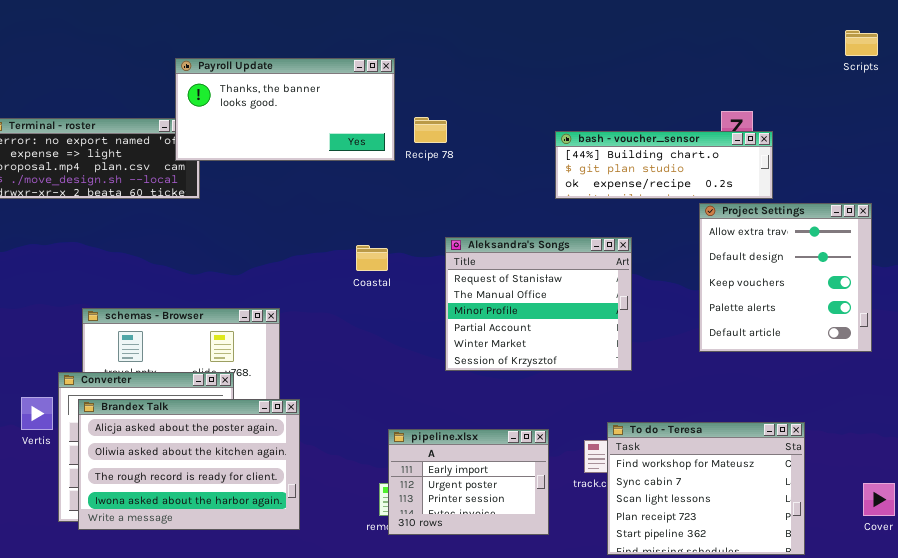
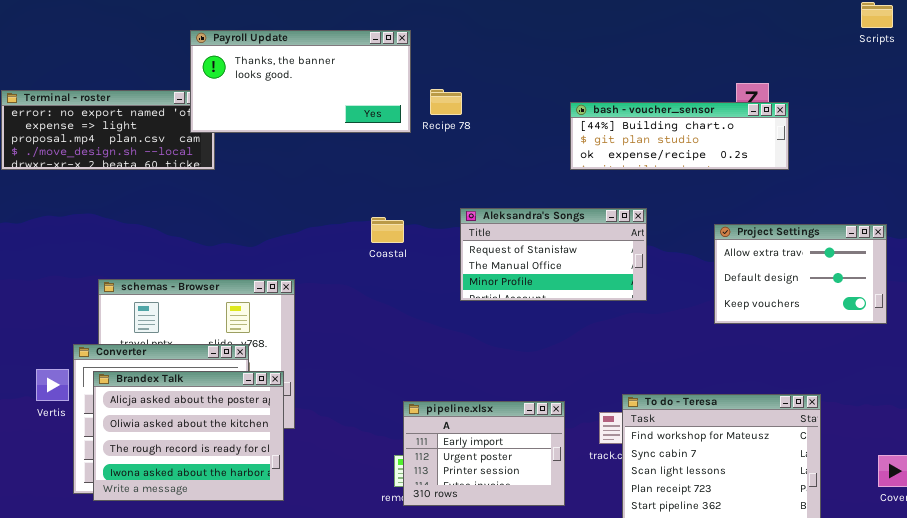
Project Settings: [699,203,872,352] -> [714,224,887,324], resized
Aleksandra's Songs: [445,237,632,371] -> [460,208,647,301], resized
Brandex Talk: [78,399,300,530] -> [93,371,284,501], resized

